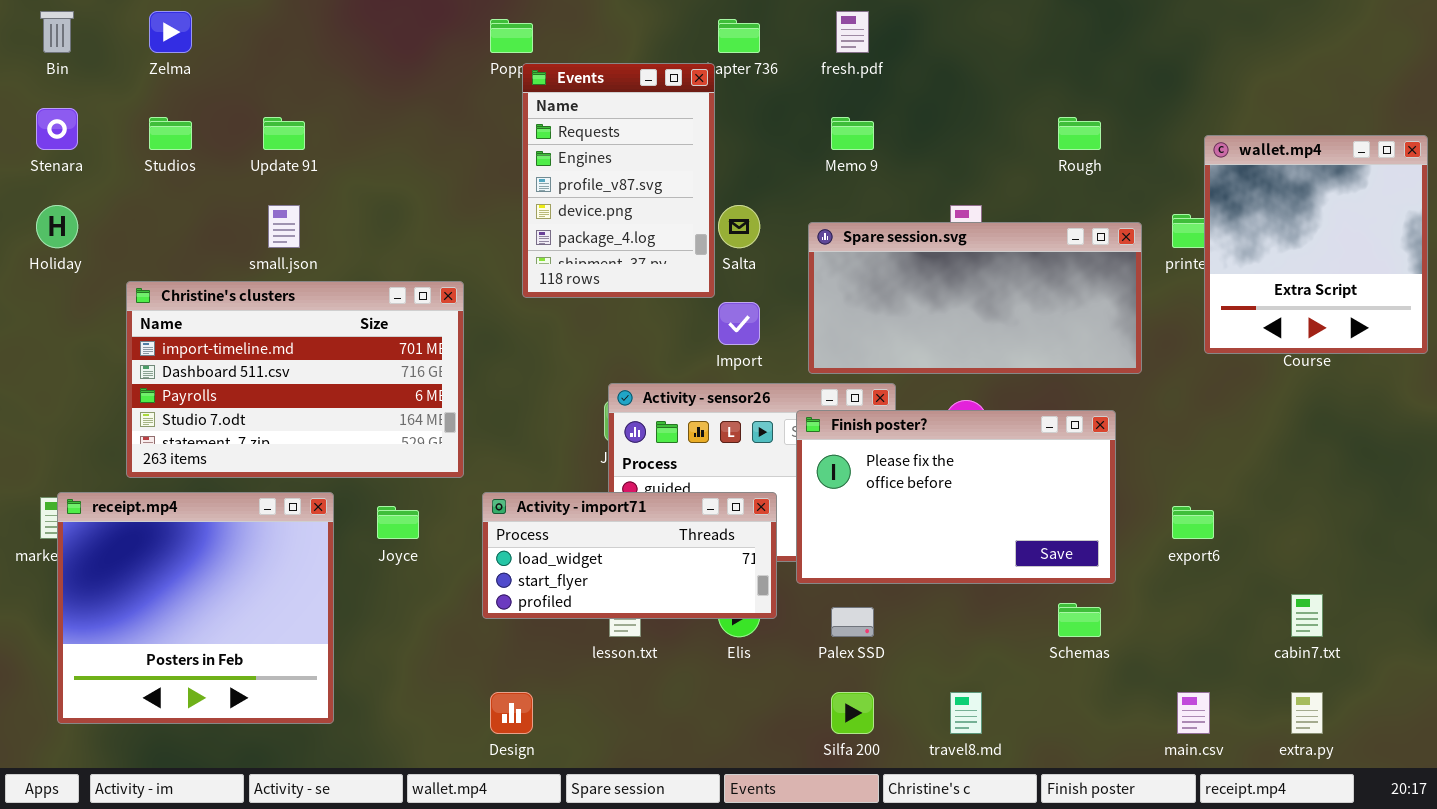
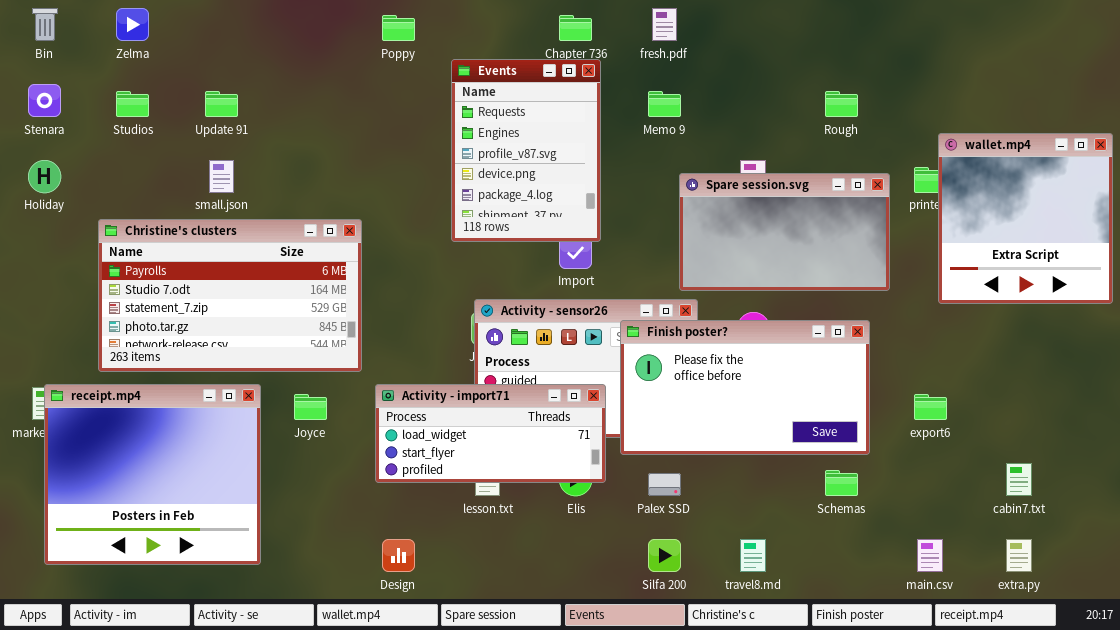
Events: [522,63,715,298] -> [451,59,601,242], moved
wallet.mp4: [1204,135,1428,354] -> [938,133,1113,304], moved
Spare session.svg: [808,222,1142,374] -> [679,173,890,291], resized
Christine's clusters: [126,281,464,478] -> [98,219,362,372], scrolled down 2 rows

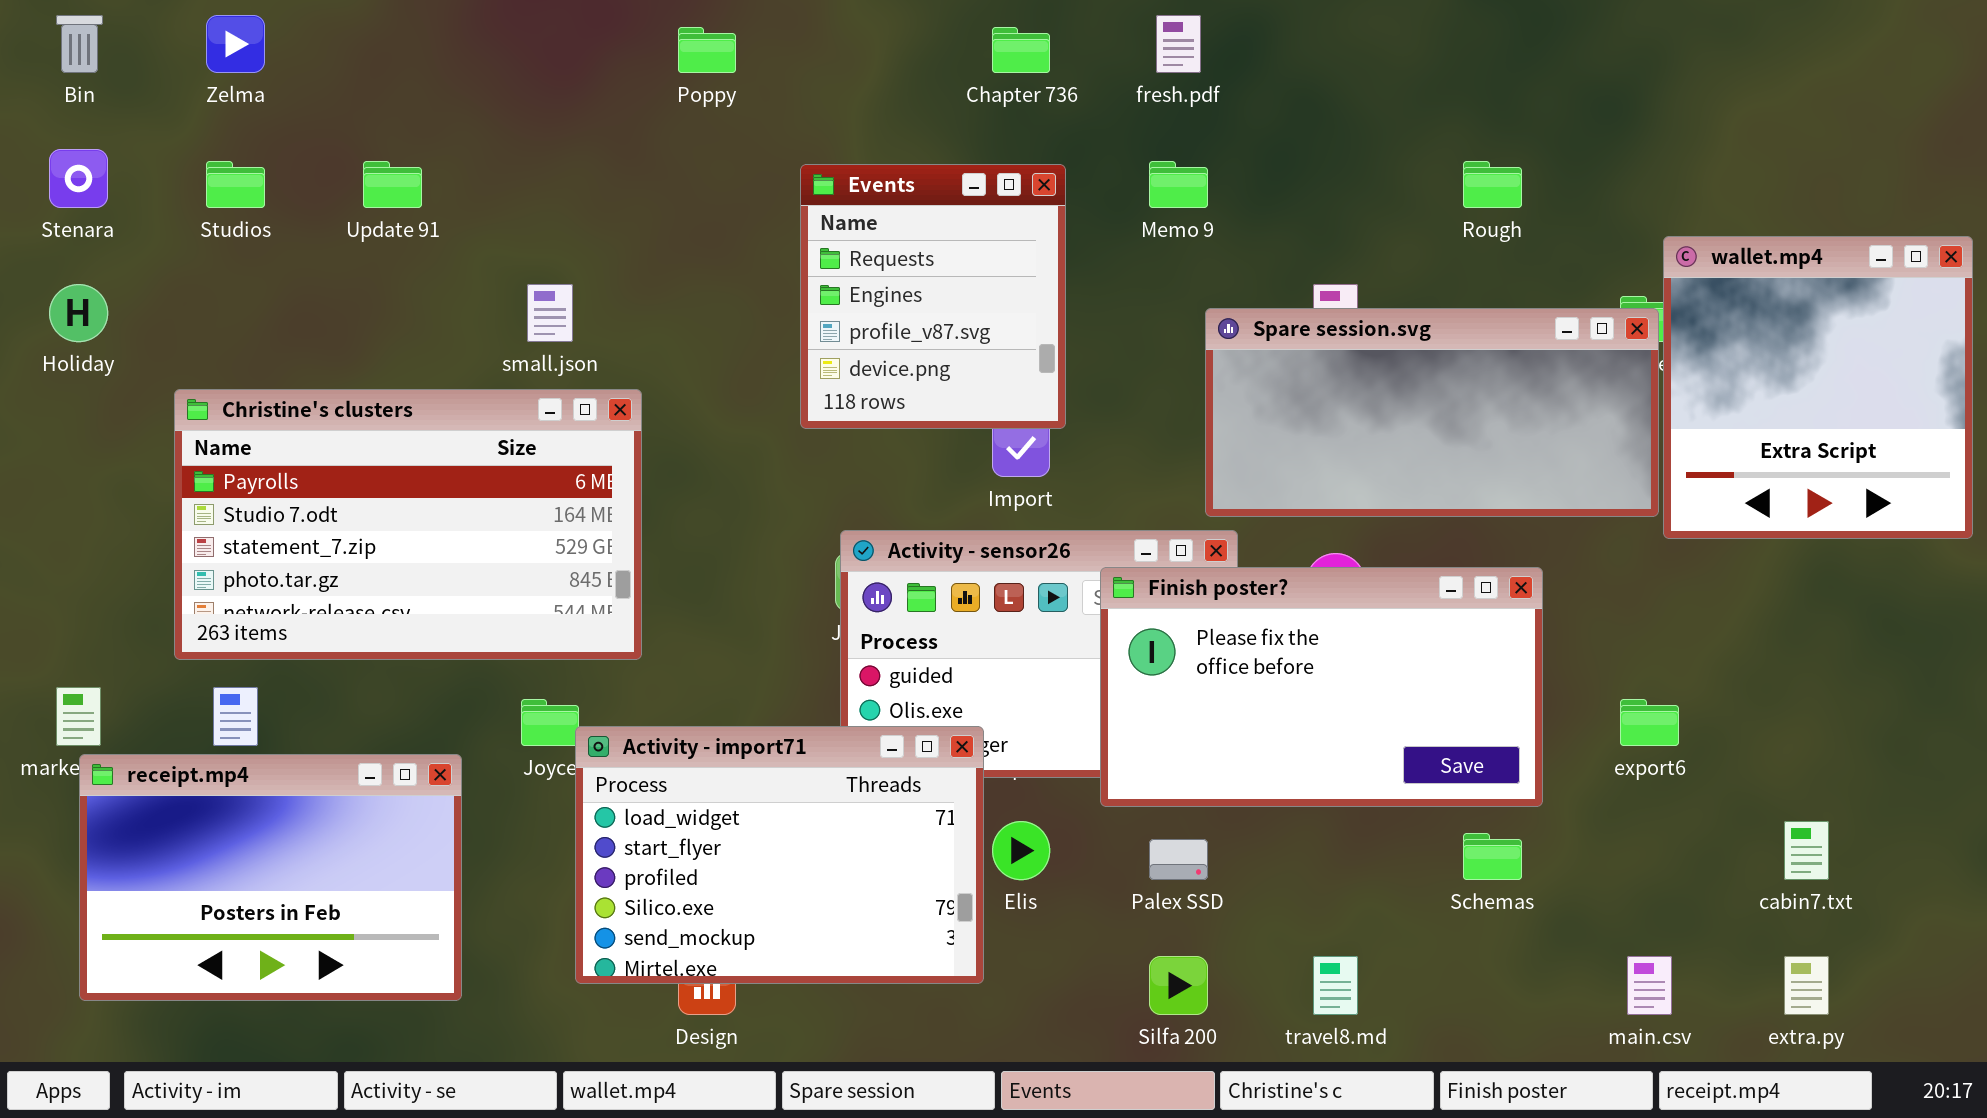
Events: [451,59,601,242] -> [800,164,1066,429], resized
small.json: [209,160,234,193] -> [527,284,573,342], moved
Spare session.svg: [679,173,890,291] -> [1205,308,1659,517], resized
receipt.mp4: [44,384,261,565] -> [79,754,462,1001], resized
Activity - import71: [375,384,606,483] -> [575,726,984,984], moved, resized

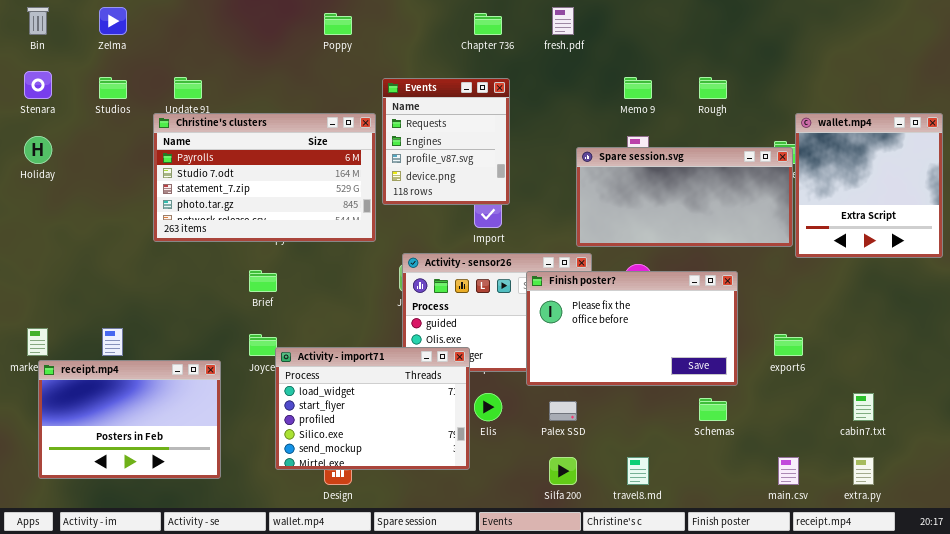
Memo 9: [1149,161,1208,208] -> [624,77,652,99], moved
Christine's clusters: [174,389,642,660] -> [153,113,376,242], moved

